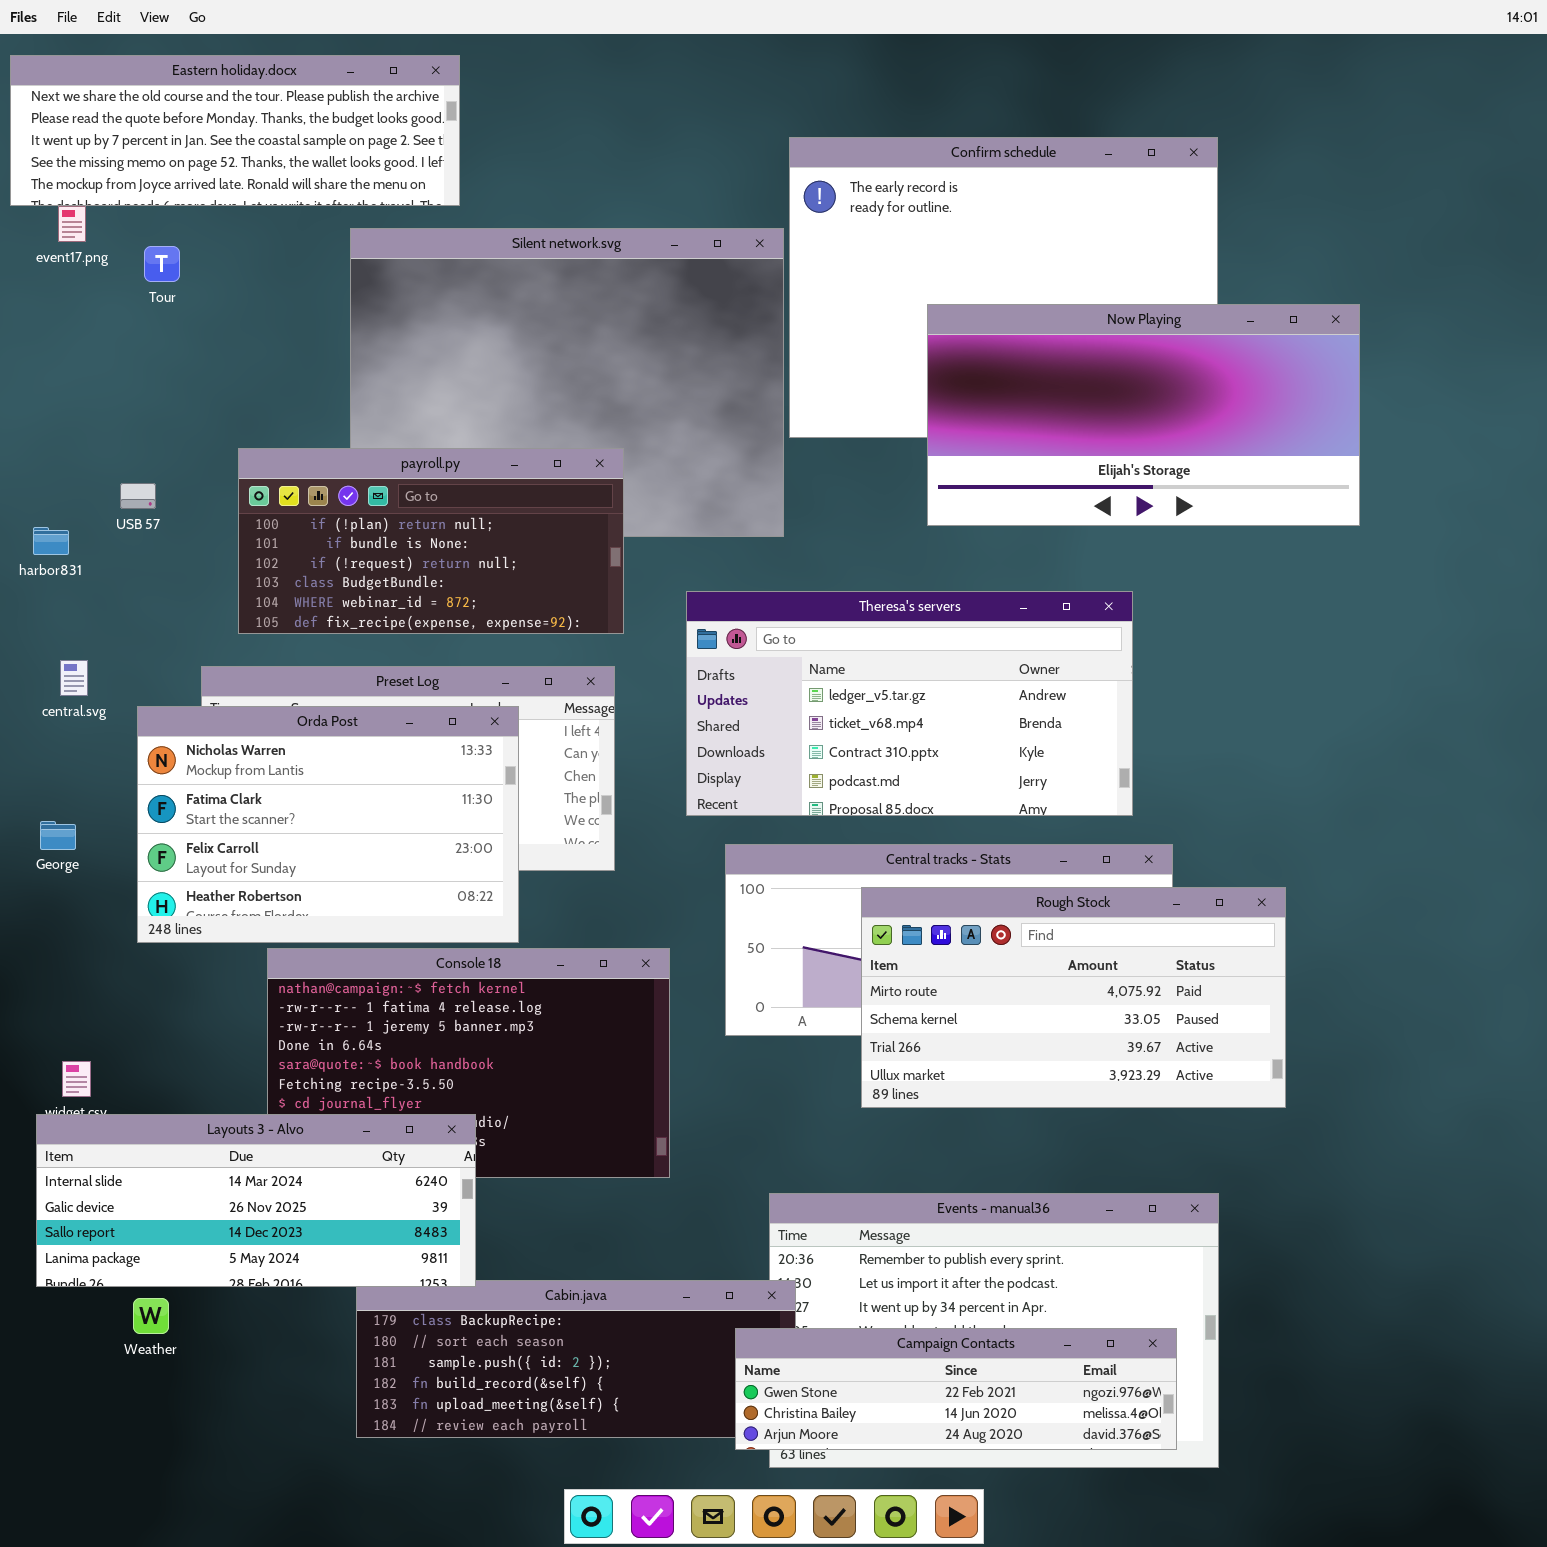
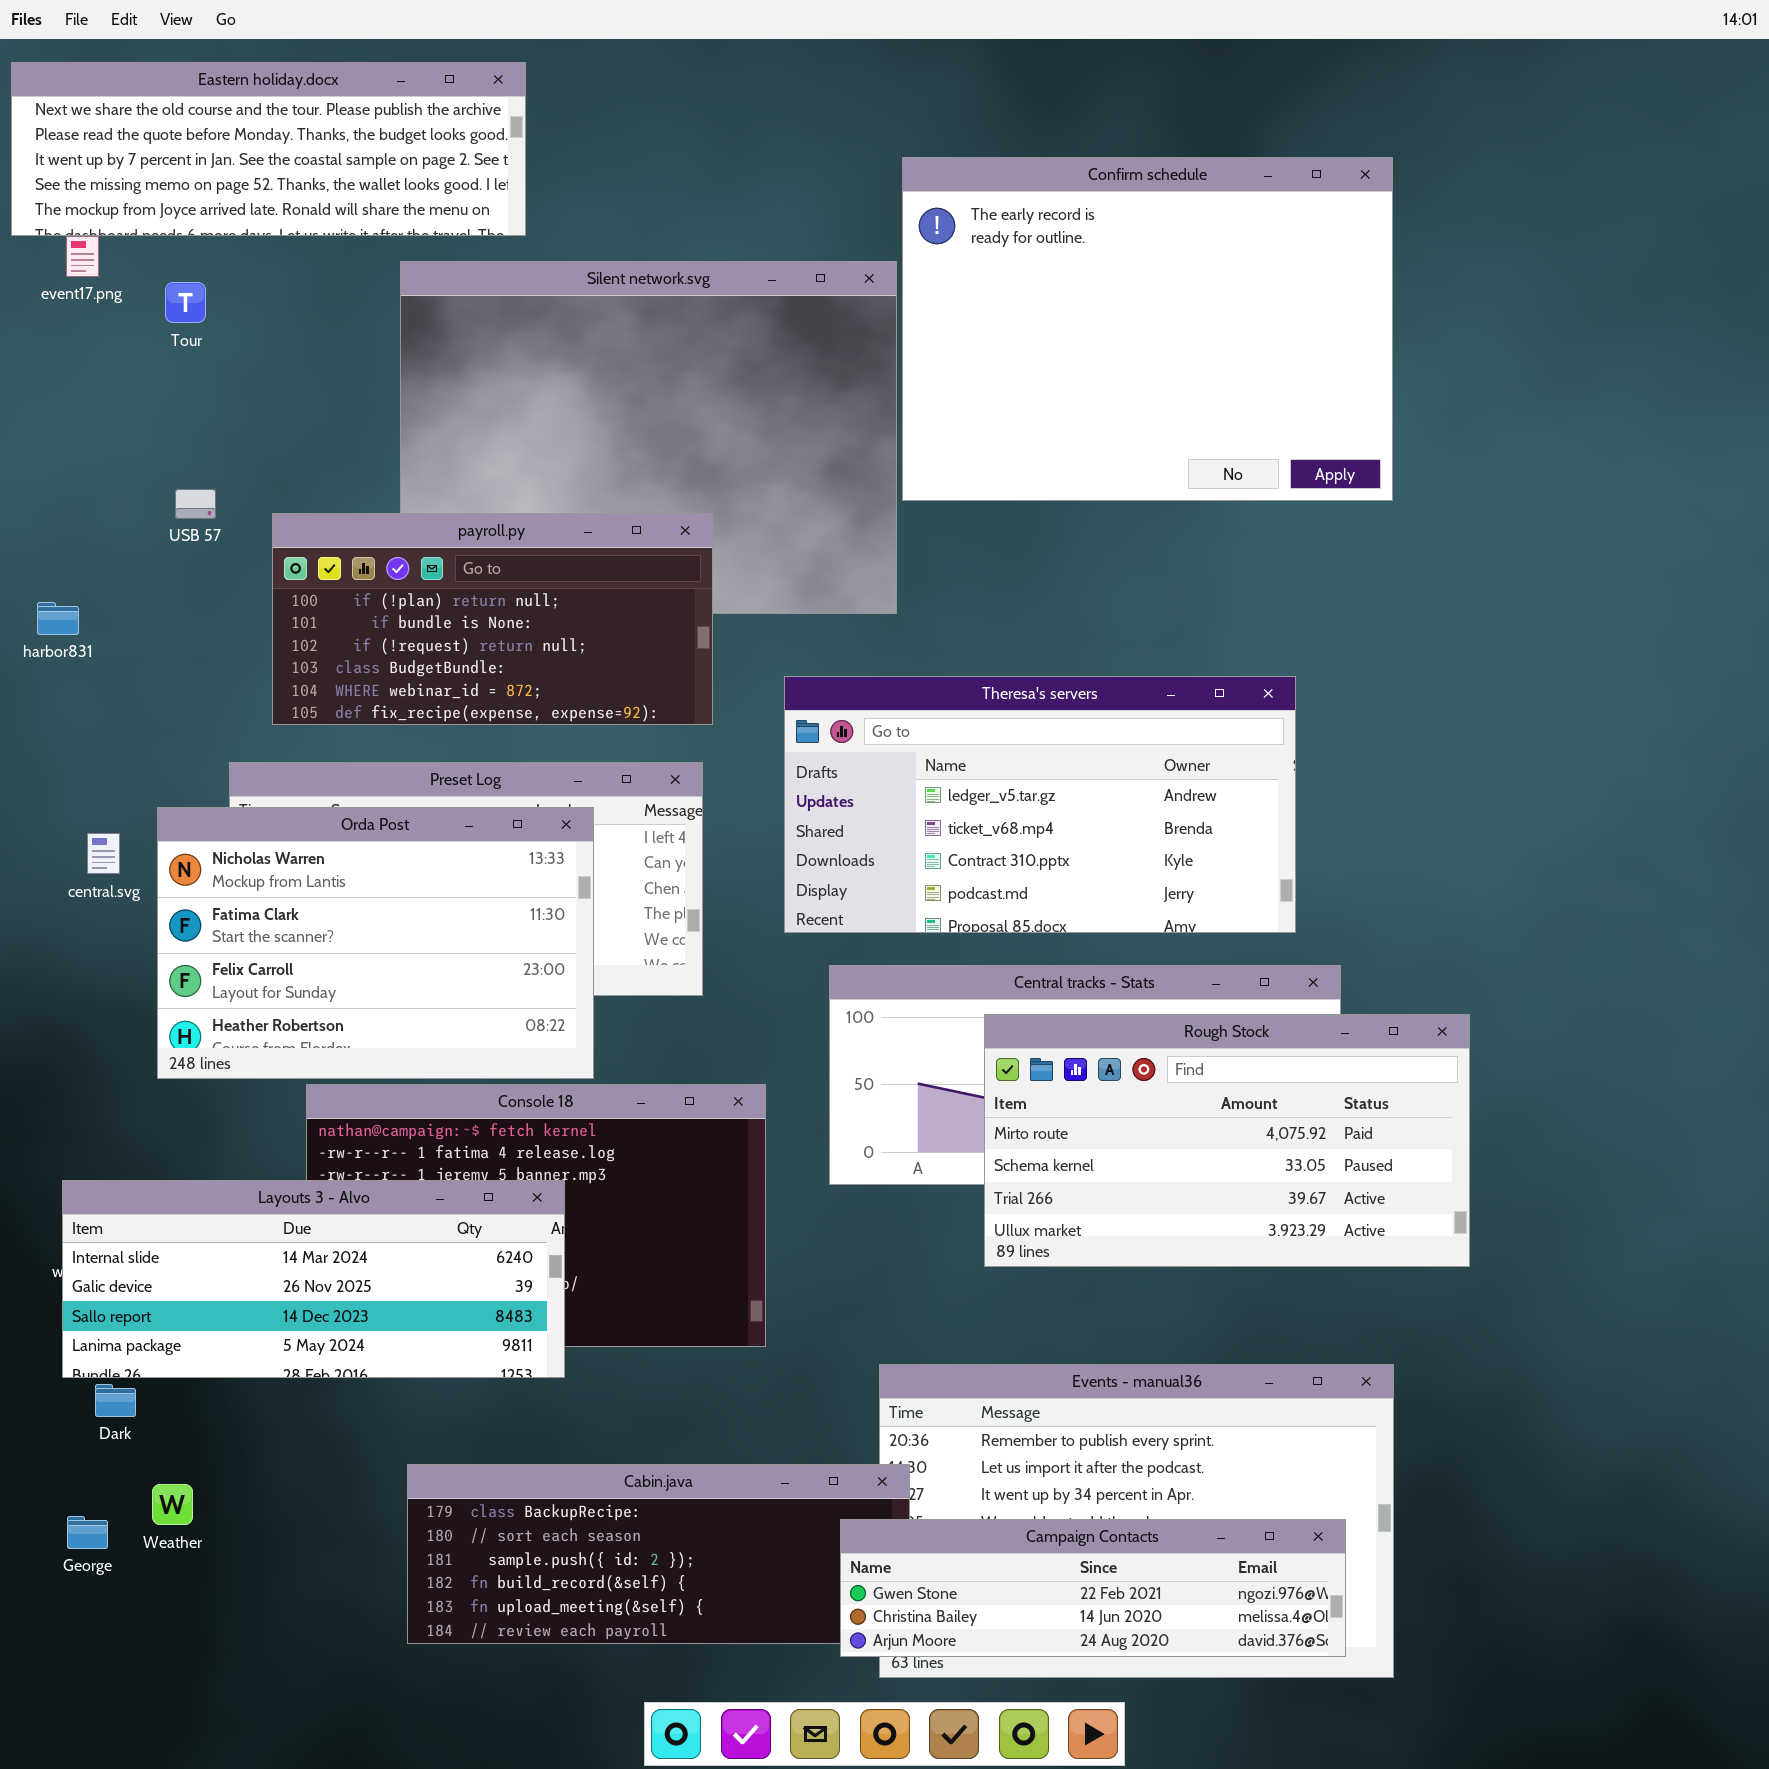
Now Playing: [927,304,1360,526] -> none, closed
USB 57: [120,483,156,509] -> [175,489,216,519], moved
central.svg: [60,660,88,696] -> [87,833,120,874], moved
George: [40,821,76,850] -> [67,1516,108,1549], moved
Layouts 3 - Alvo: [36,1114,476,1287] -> [62,1180,565,1378], moved

